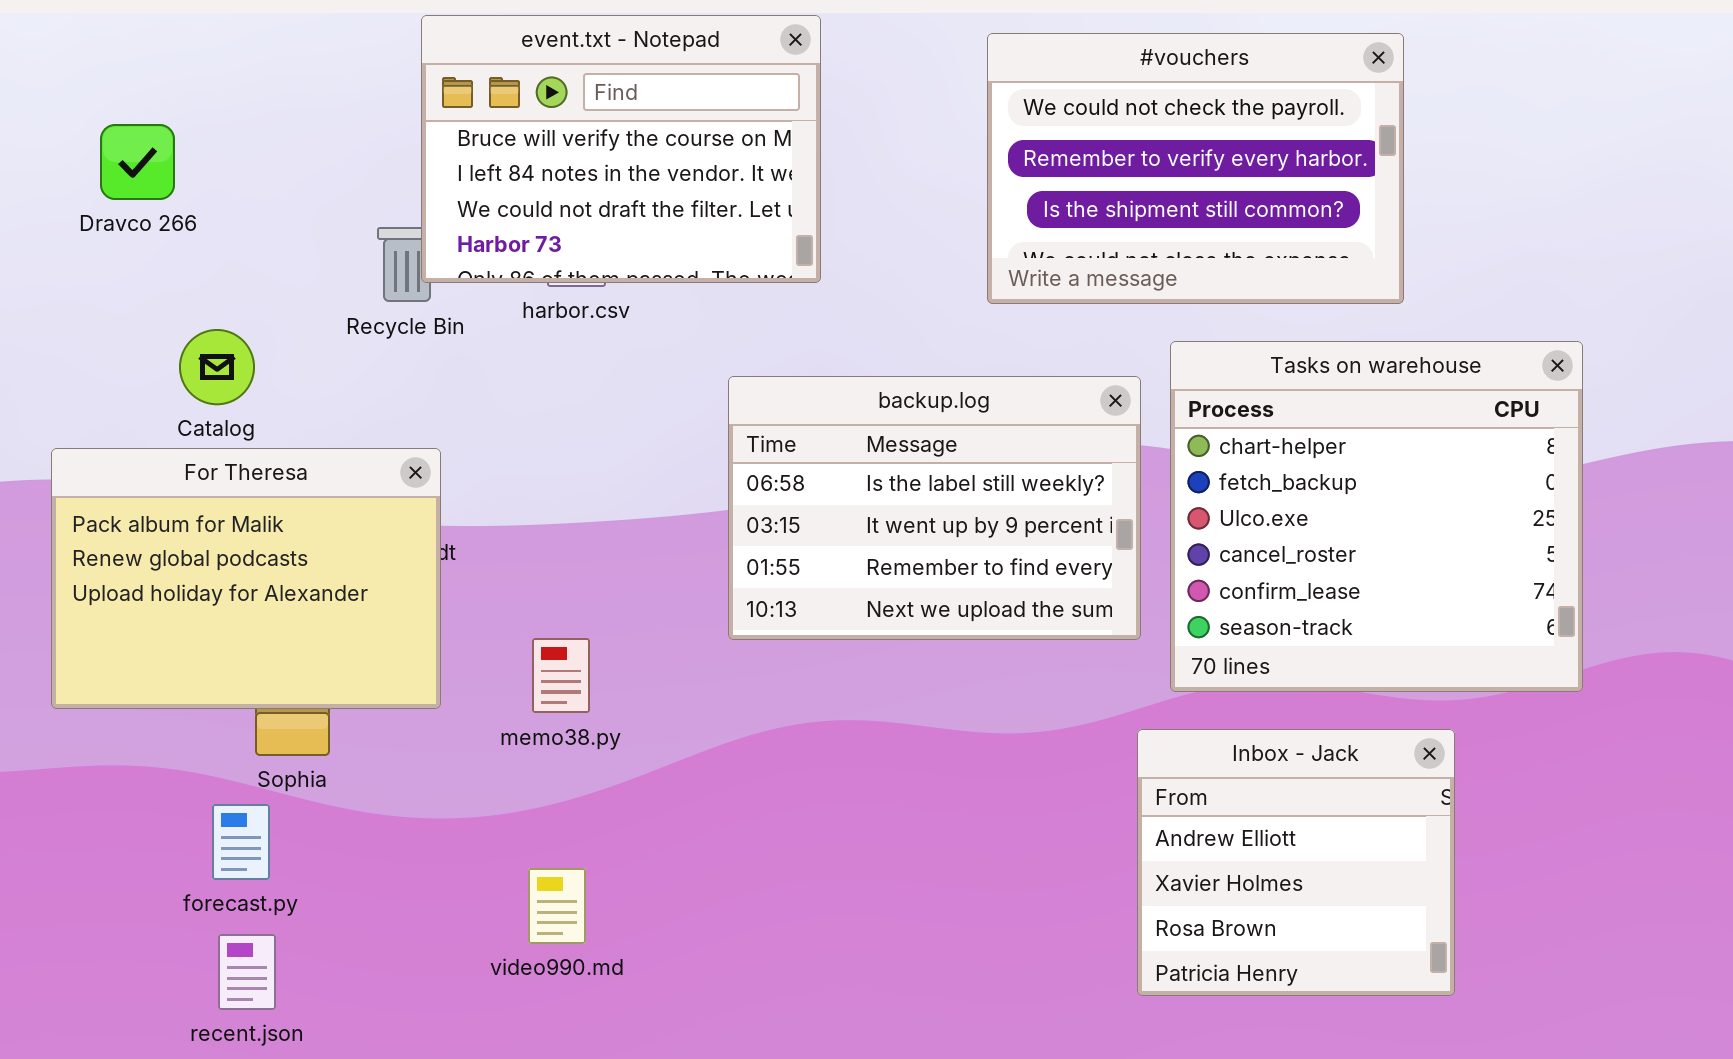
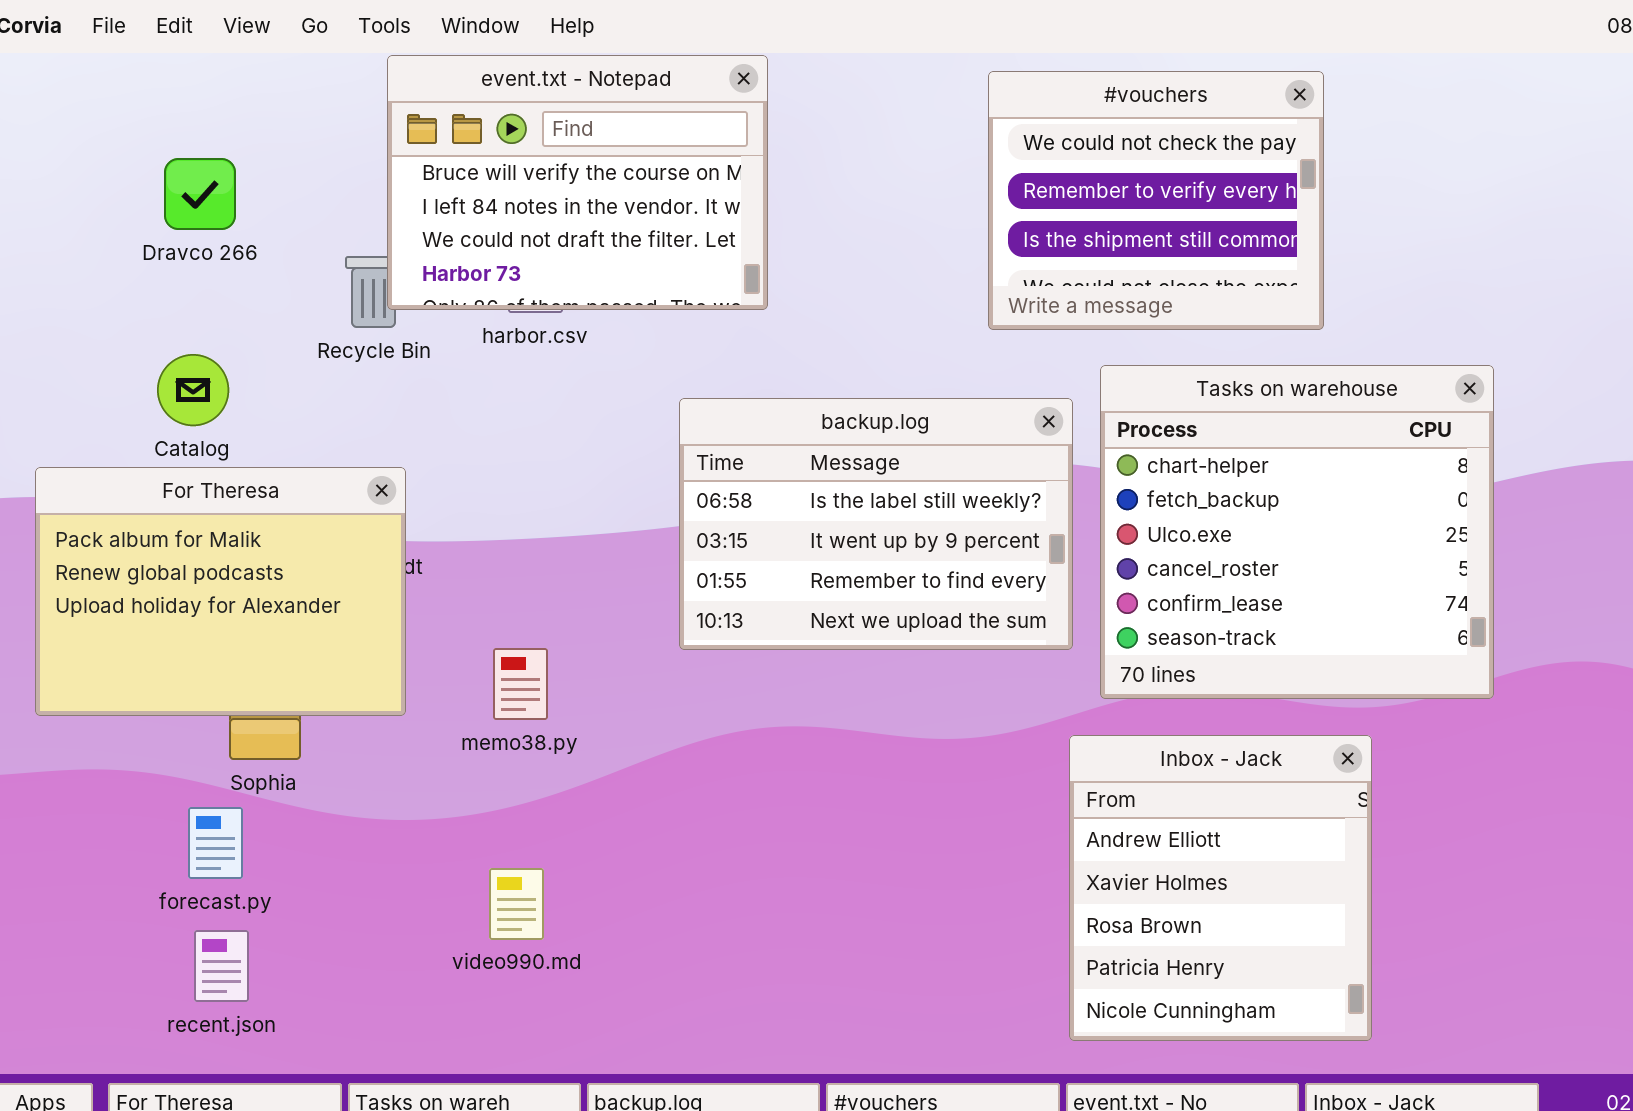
#vouchers: [987,33,1404,304] -> [988,71,1324,330], resized
Dravco 266: [100,124,175,200] -> [164,158,236,230], moved
Inbox - Jack: [1137,729,1455,996] -> [1069,735,1372,1041], resized

